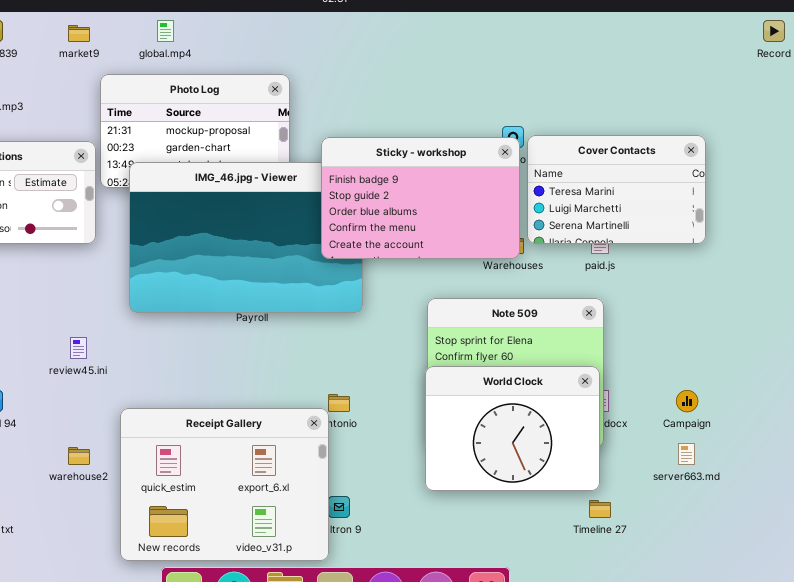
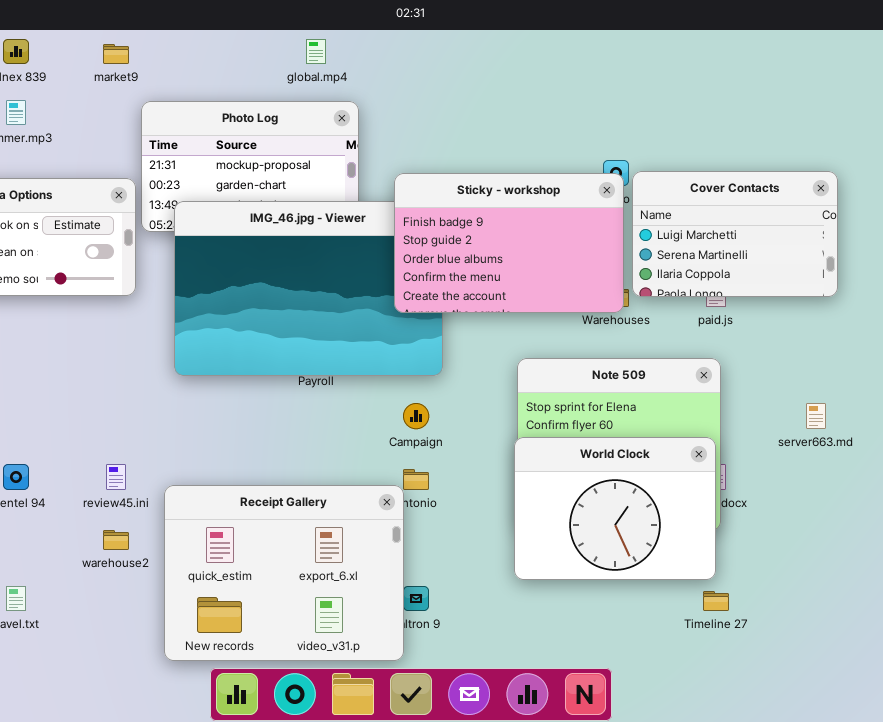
global.mp4: [157,20,174,42] -> [306,39,326,64], moved
Cover Contacts: [527,135,706,244] -> [632,171,838,297], scrolled down 1 row
review45.ini: [70,337,87,359] -> [106,464,126,490], moved
Campaign: [676,390,698,412] -> [403,403,429,429], moved
server663.md: [678,443,695,465] -> [806,403,826,429], moved

